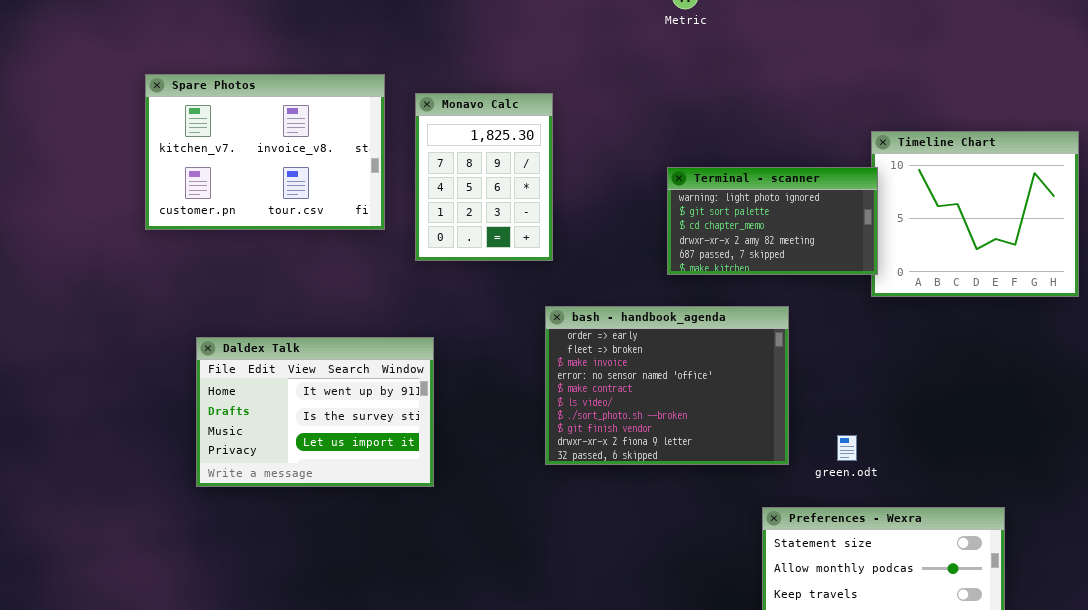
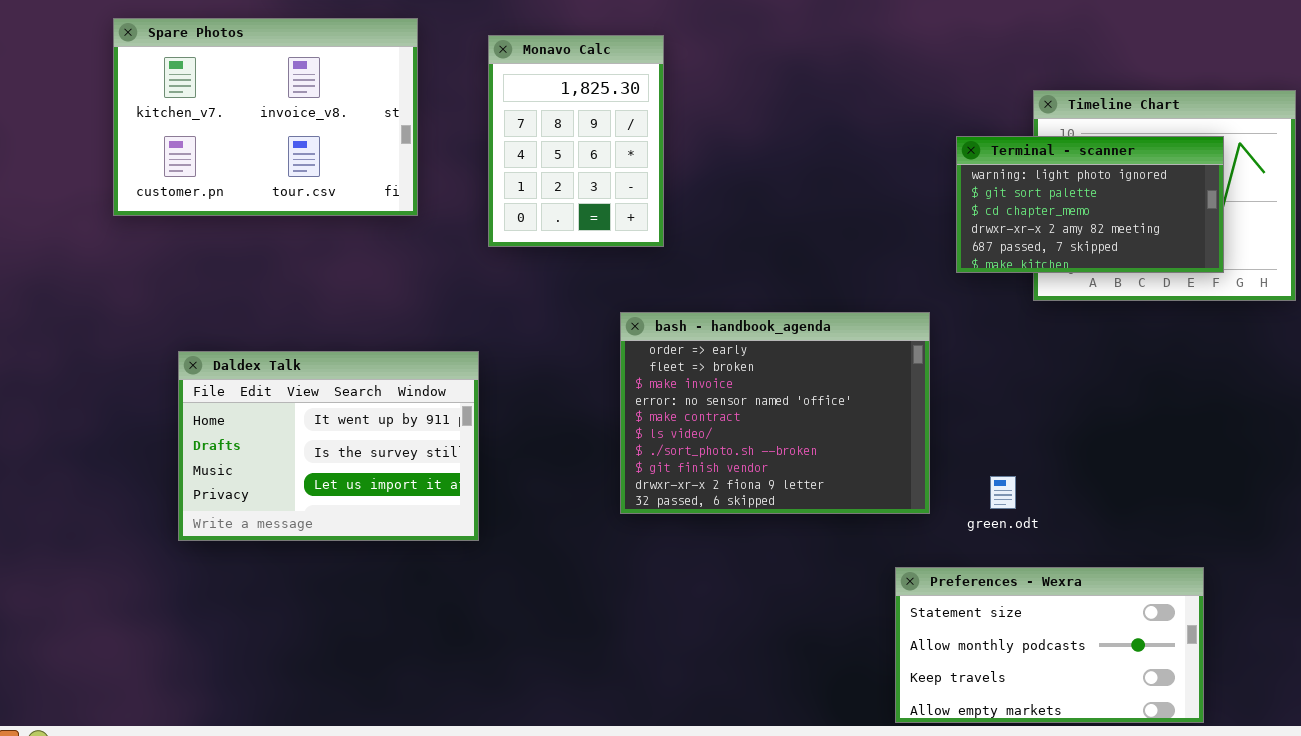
Monavo Calc: [415,93,553,261] -> [488,35,664,247], moved
Terminal - scanner: [667,167,878,275] -> [956,136,1224,273], moved

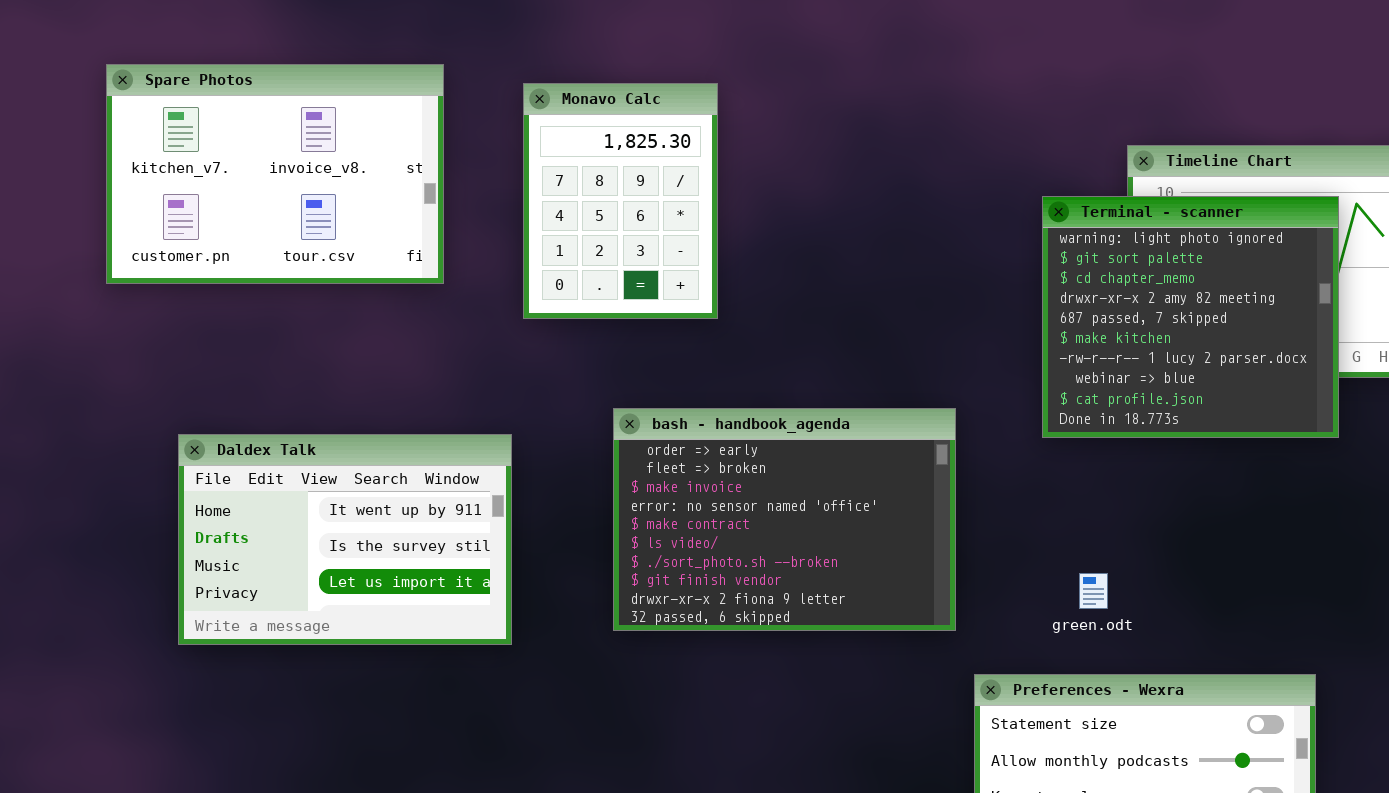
Terminal - scanner: [956,136,1224,273] -> [1042,196,1339,438], resized
bash - handbook_agenda: [620,312,930,514] -> [613,408,956,631], moved

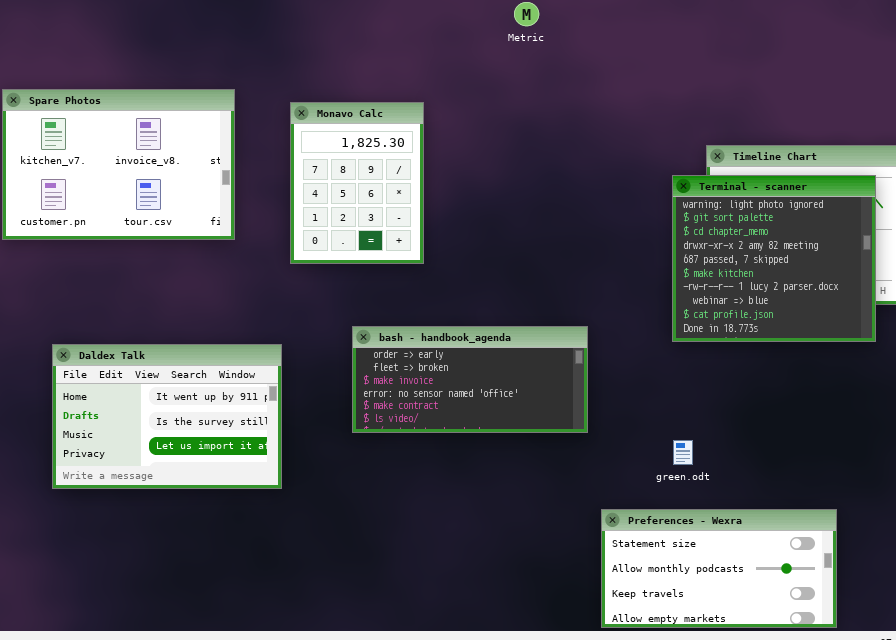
Terminal - scanner: [1042,196,1339,438] -> [672,175,876,342], moved
bash - handbook_agenda: [613,408,956,631] -> [352,326,588,433], resized

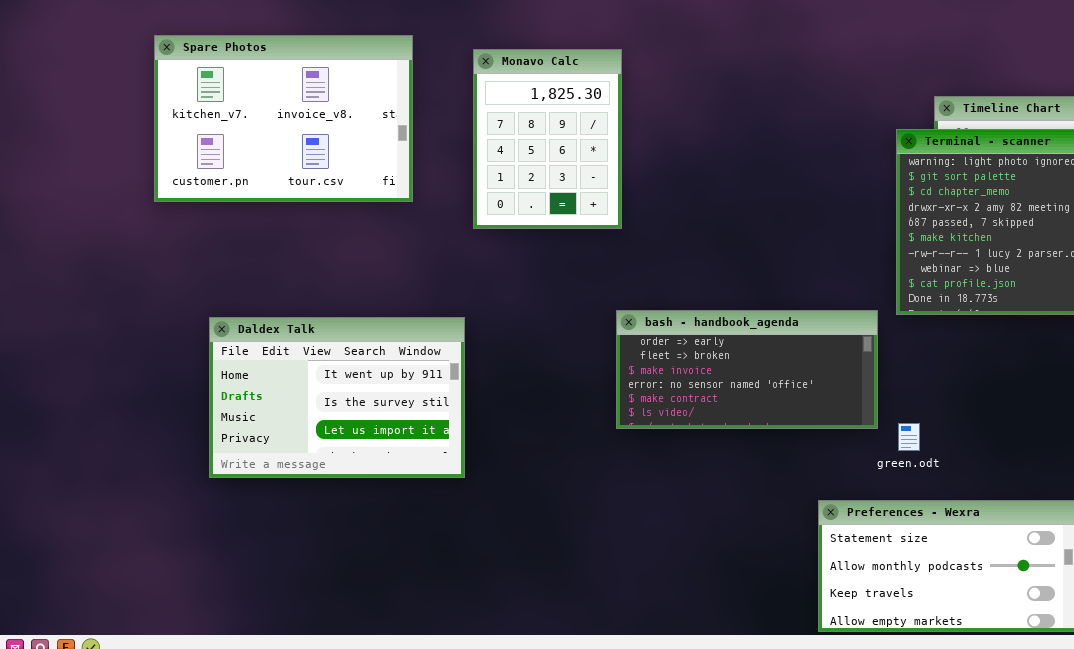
bash - handbook_agenda: [352,326,588,433] -> [616,310,878,429], moved

